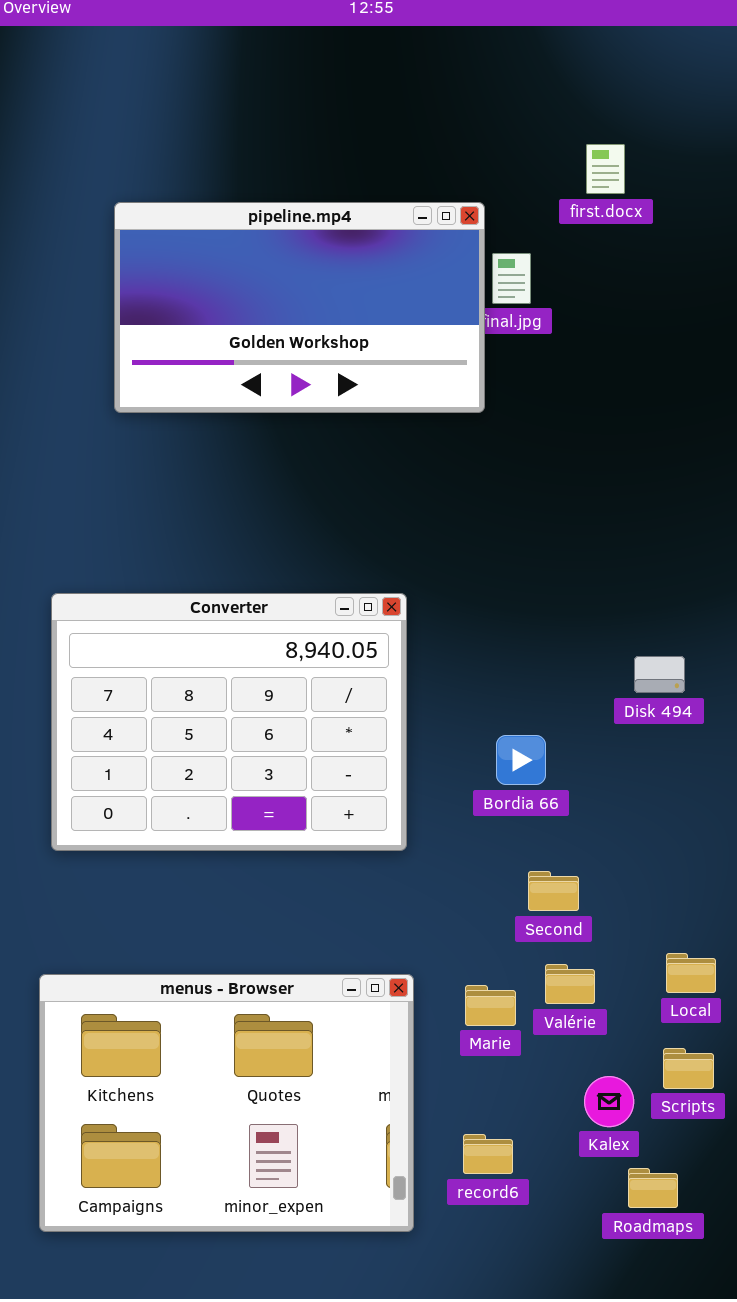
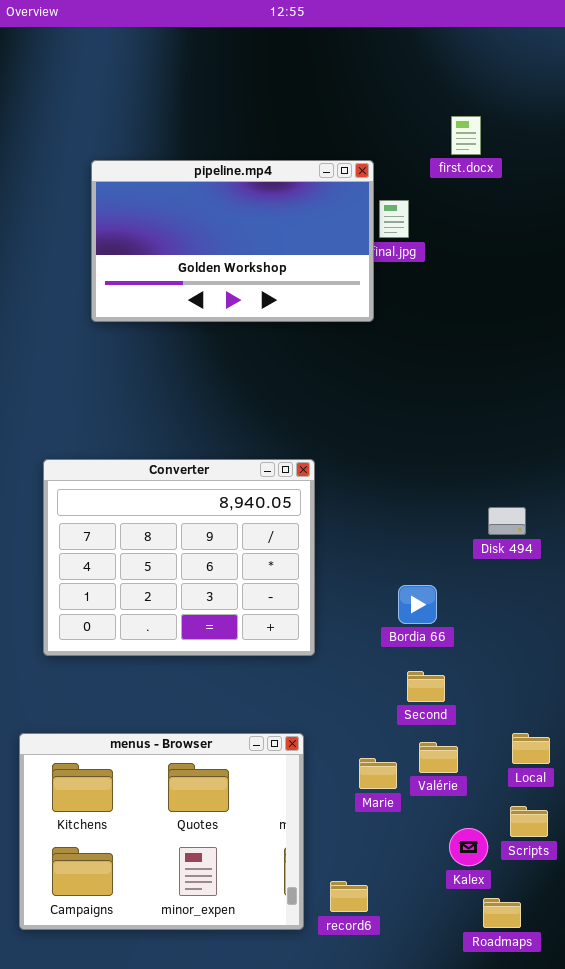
Bordia 66: [496,735,546,785] -> [398,585,437,624], moved
menus - Browser: [39,974,414,1232] -> [19,733,304,930], moved
record6: [463,1134,513,1174] -> [330,881,368,912], moved

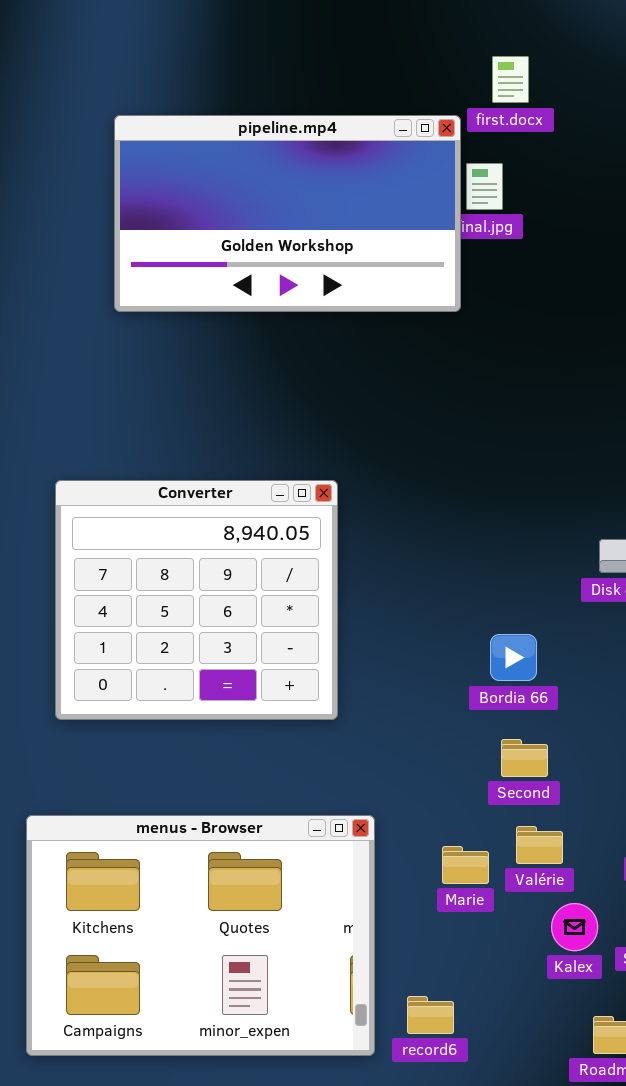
first.docx: [451,116,481,155] -> [492,56,529,103], moved
Converter: [43,459,315,656] -> [55,480,338,720], resized
Kalex: [449,828,488,866] -> [551,903,598,951], moved

